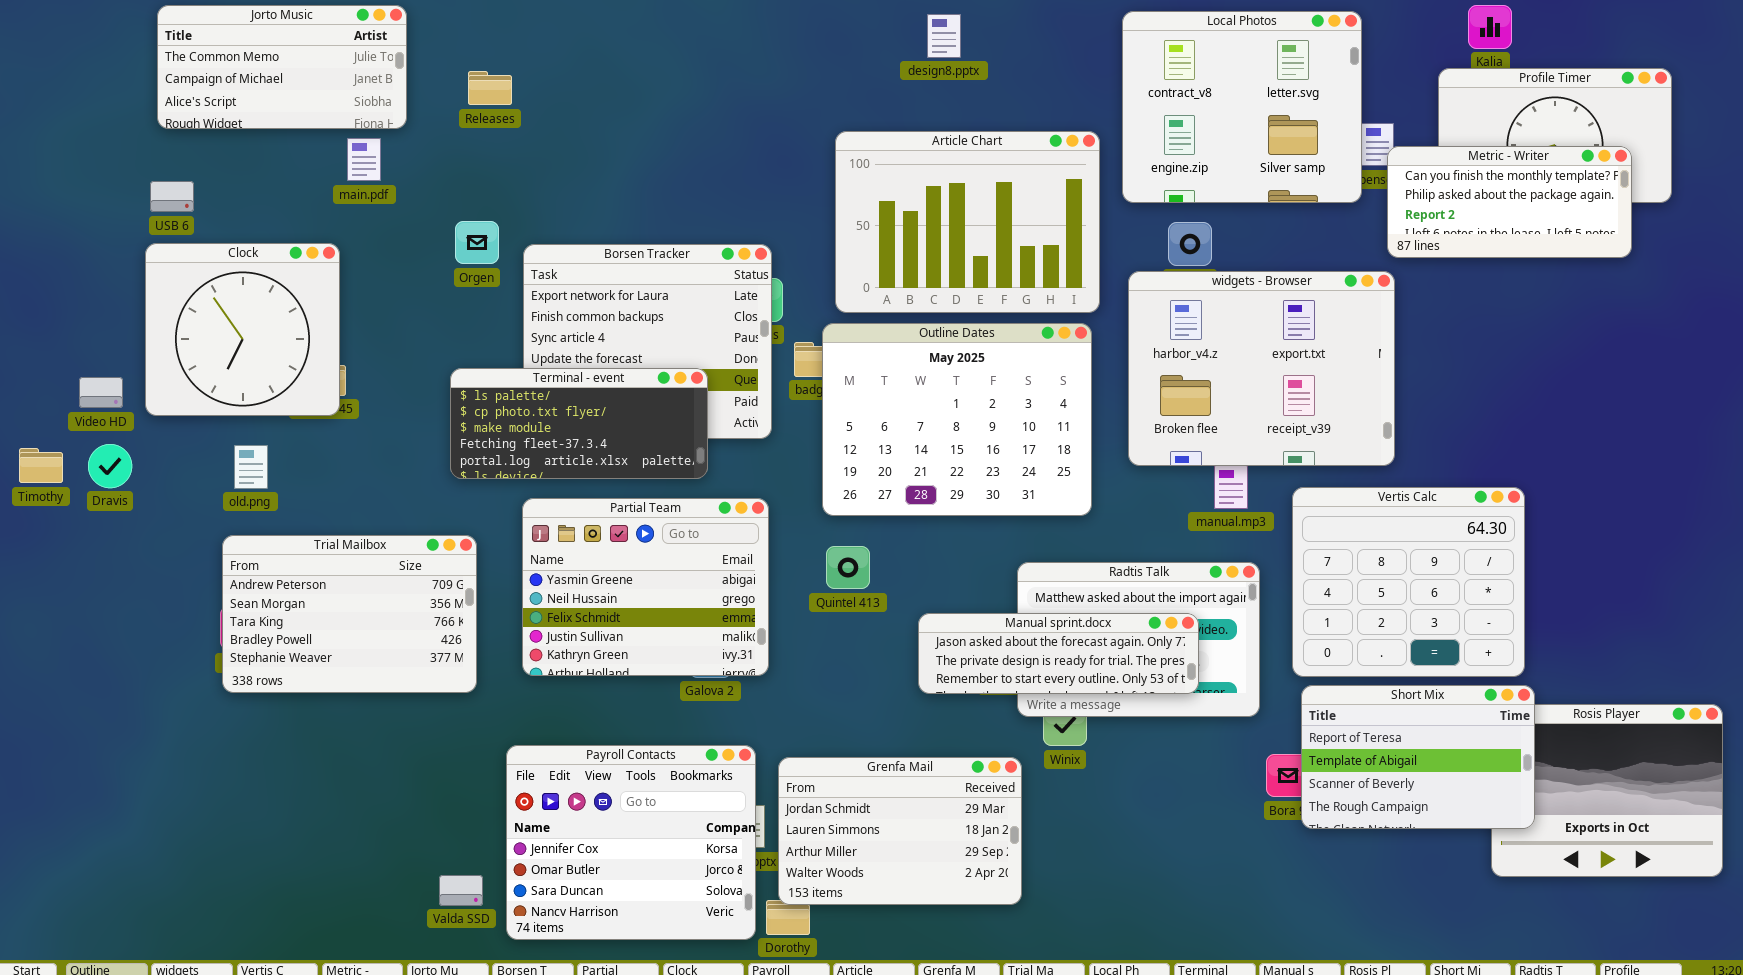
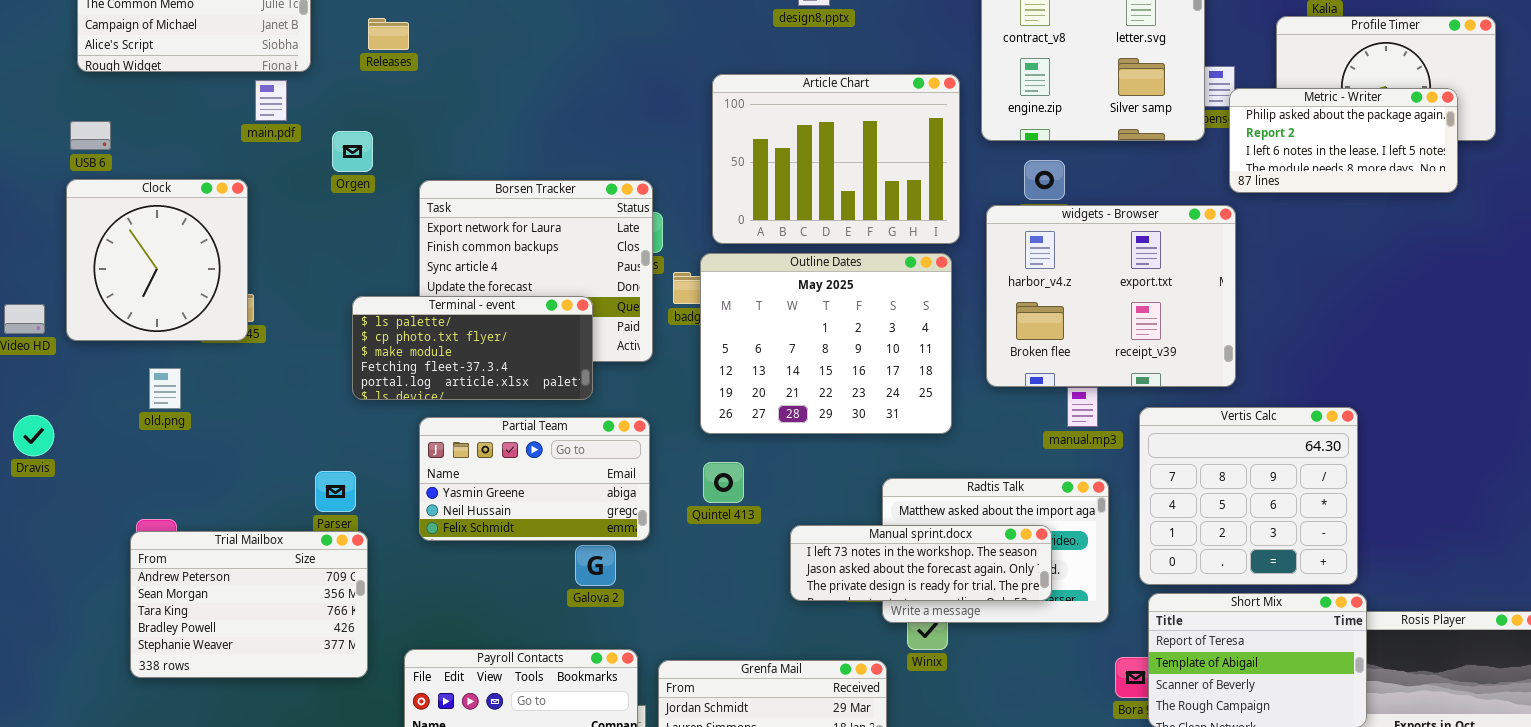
Metric - Writer: [1387,146,1632,258] -> [1229,88,1458,193], scrolled down 1 row
Orgen: [455,221,499,264] -> [332,131,373,172], moved
Dravis: [88,444,132,488] -> [13,415,54,456], moved
Partial Team: [522,498,769,676] -> [419,417,650,541], resized
Trial Mailbox: [222,535,477,693] -> [130,531,368,678], moved
Manual sprint.docx: [918,613,1199,694] -> [790,525,1052,601], scrolled up 1 row

